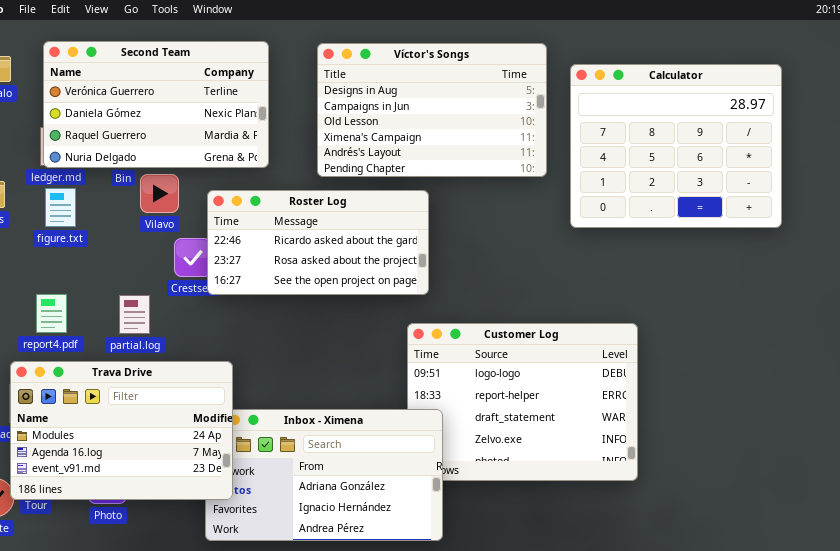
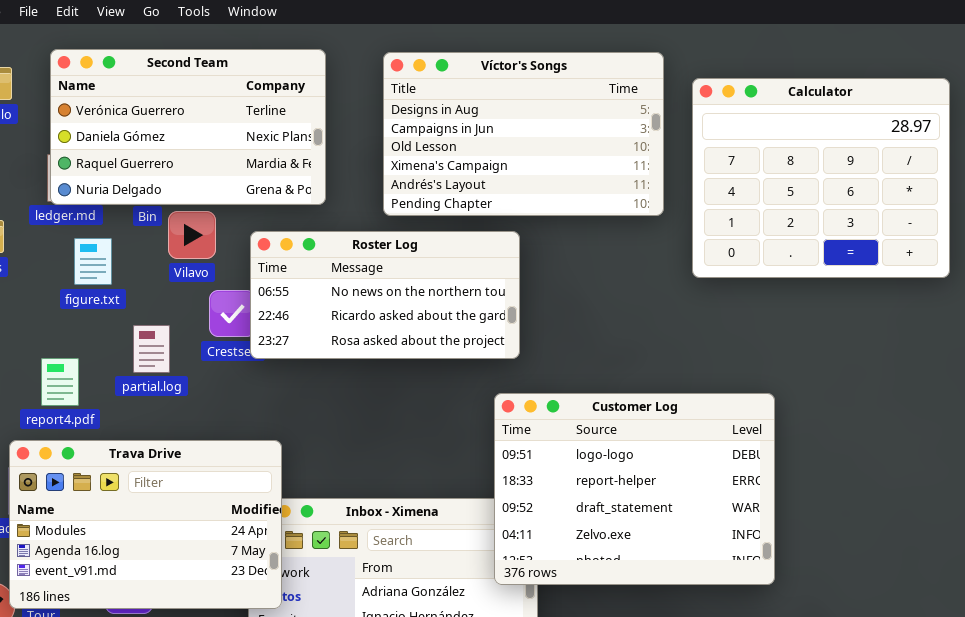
figure.txt: [45,188,76,227] -> [74,238,112,285], moved
Roster Log: [207,190,429,295] -> [250,231,520,359], scrolled up 1 row
partial.log: [119,295,150,334] -> [133,325,170,373], moved
Customer Log: [407,323,638,481] -> [494,393,775,585], raised

